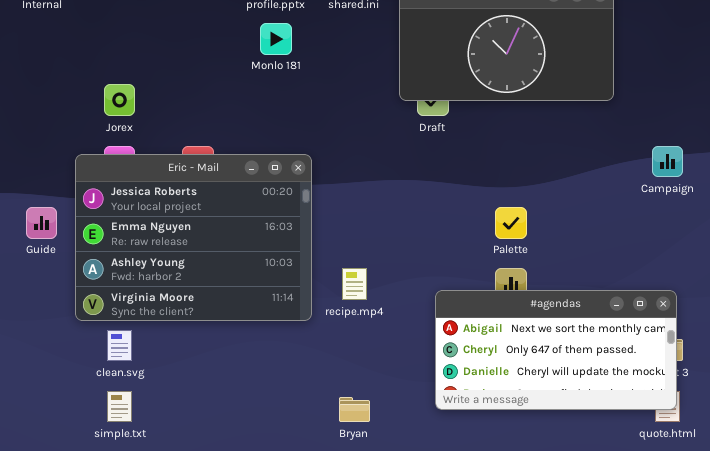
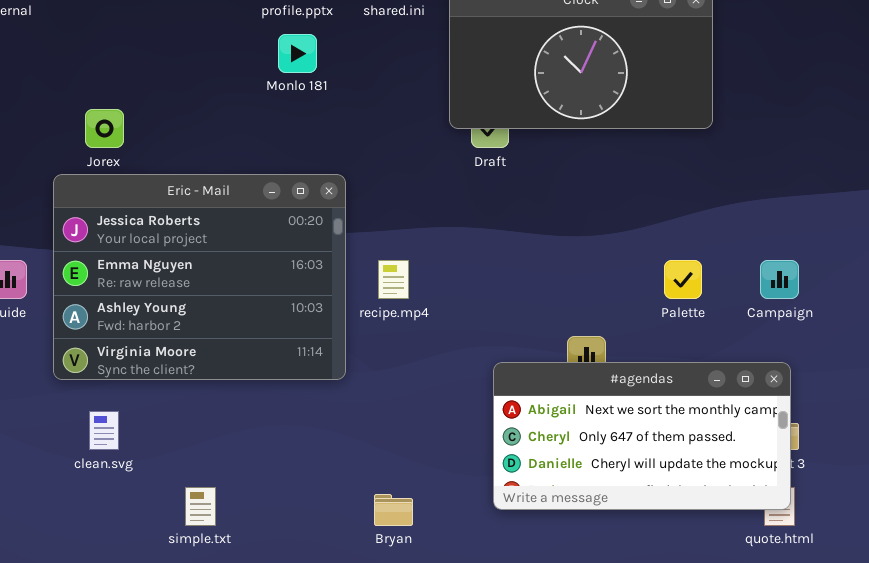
Campaign: [652,146,683,177] -> [760,260,799,299], moved
Eric - Mail: [75,154,312,321] -> [53,174,346,380], moved
Palette: [495,207,527,239] -> [664,260,702,299], moved
recipe.mp4: [342,268,367,300] -> [378,260,409,299], moved
simple.txt: [107,391,132,422] -> [185,487,216,526], moved

